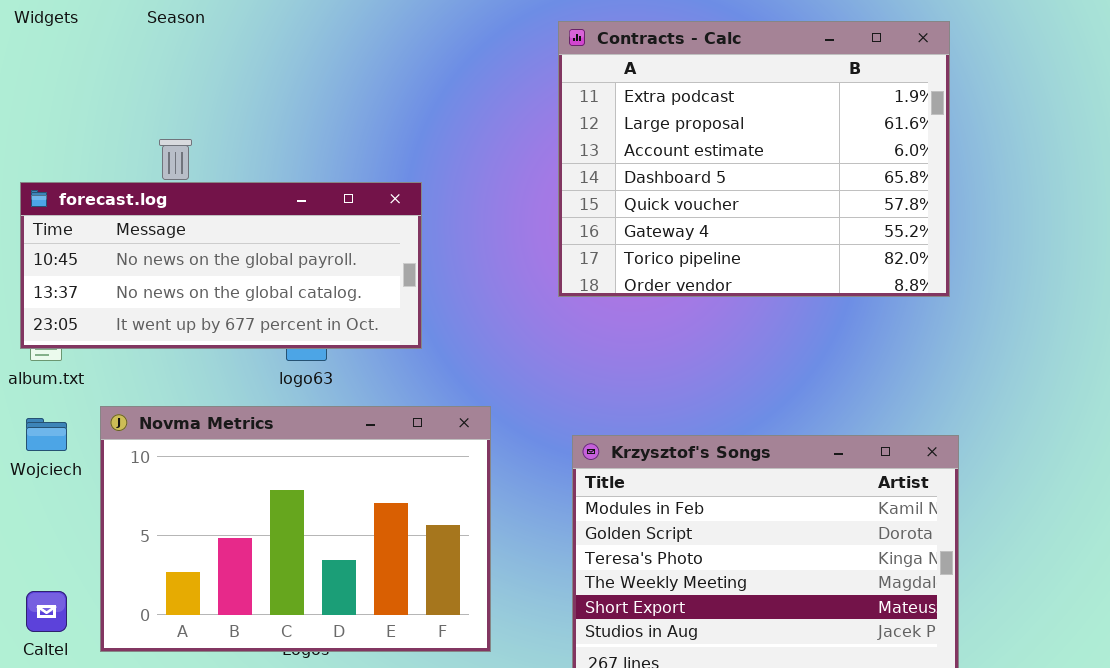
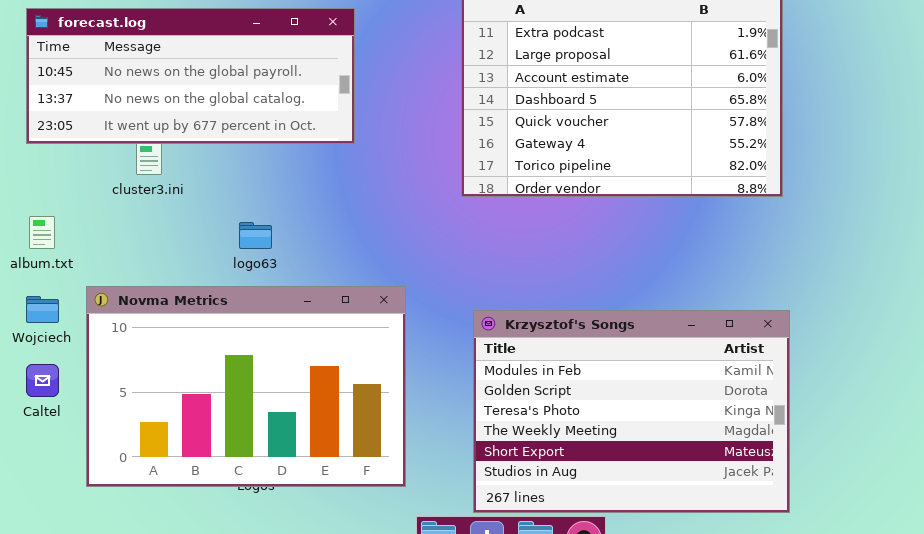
forecast.log: [20,182,422,349] -> [26,8,355,144], moved
Caltel: [26,591,67,632] -> [26,364,59,397], moved

